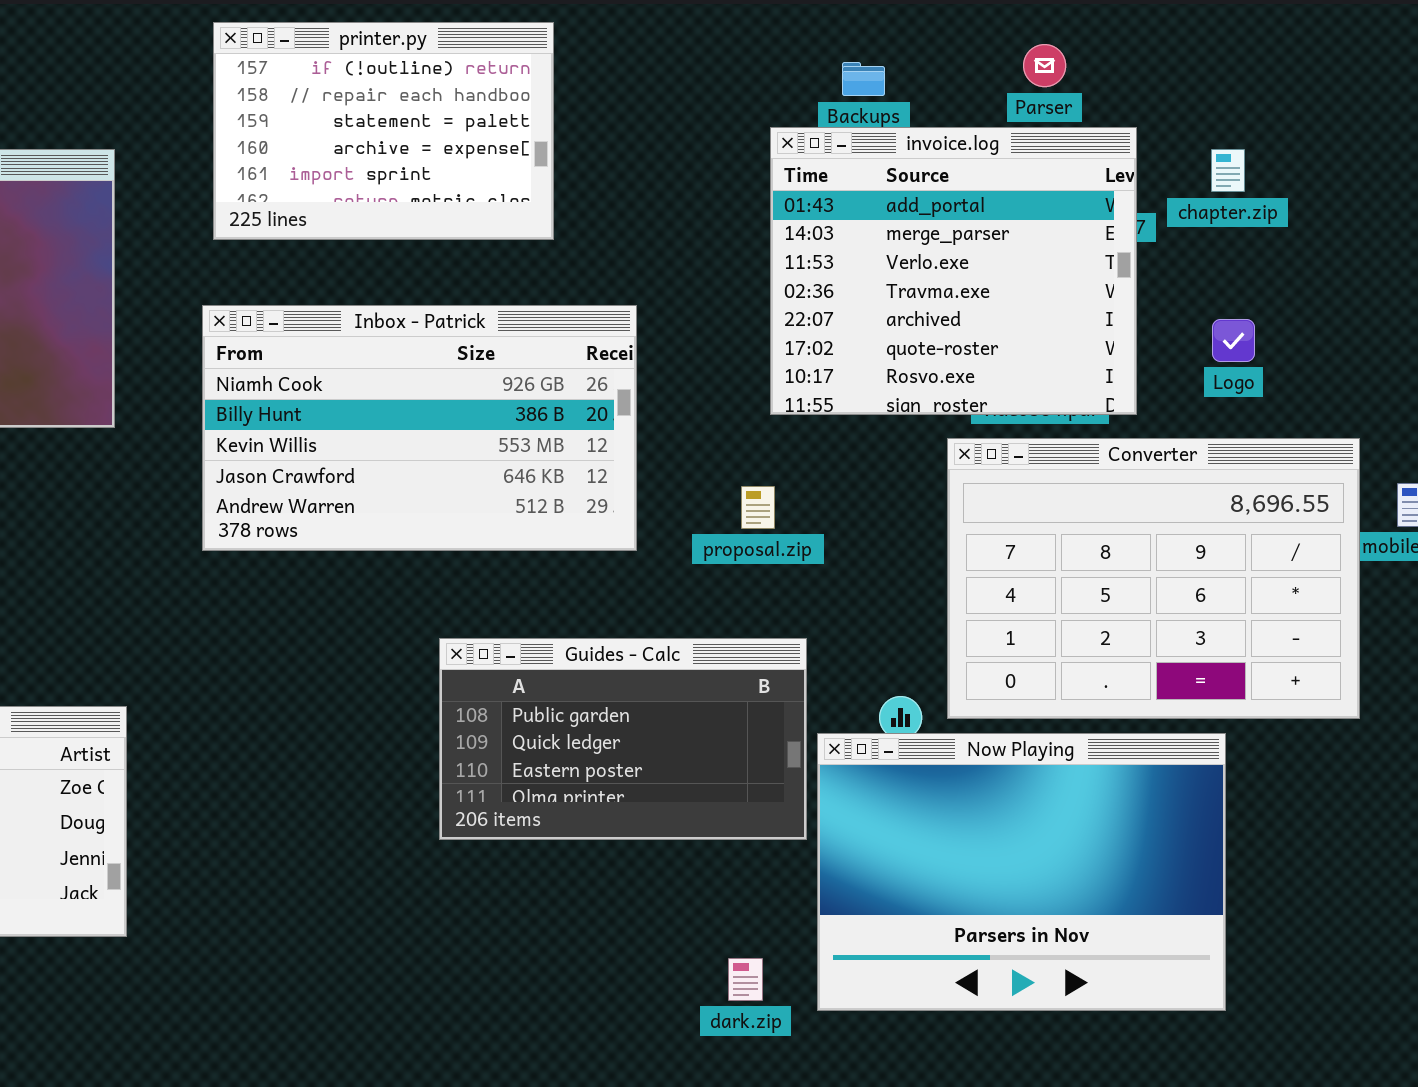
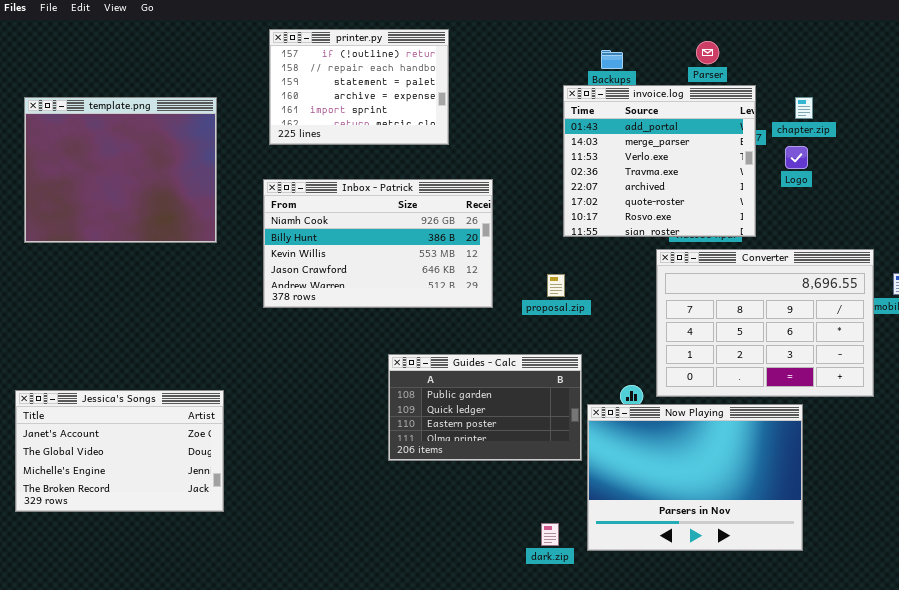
Logo: [1212,319,1255,362] -> [785,146,808,169], moved

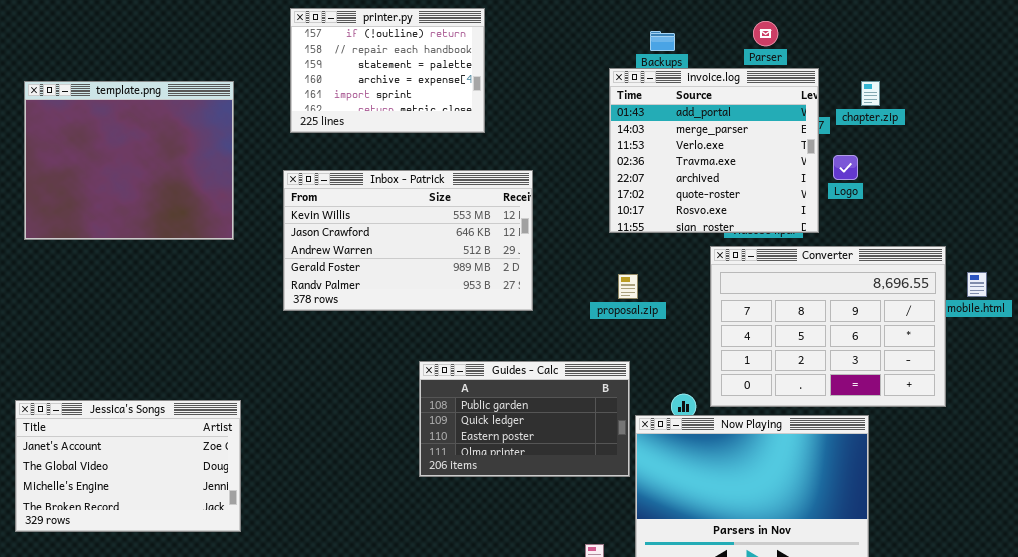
Logo: [785,146,808,169] -> [833,155,858,180], moved
Inbox - Patrick: [263,179,493,308] -> [283,170,533,311], scrolled down 2 rows
proposal.zip: [547,274,565,297] -> [618,274,638,299], moved

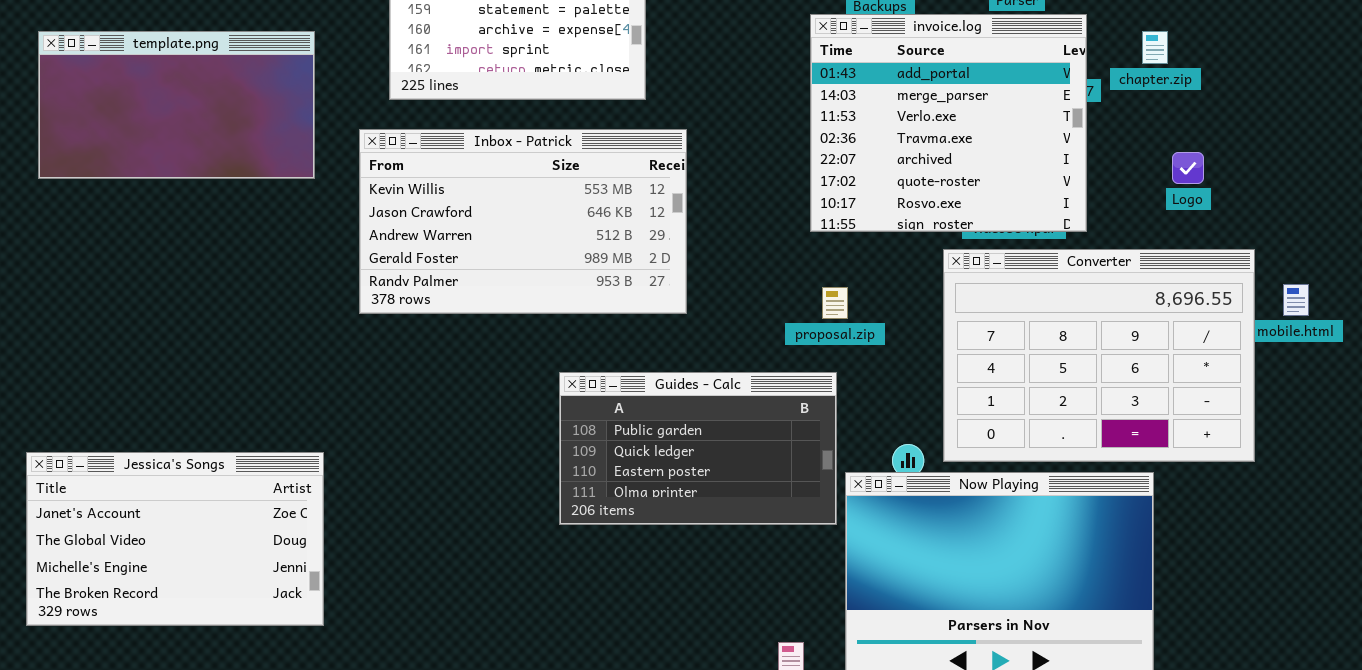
template.png: [24,81,234,240] -> [38,31,315,179], resized
Logo: [833,155,858,180] -> [1172,152,1204,184], moved
Inbox - Patrick: [283,170,533,311] -> [359,129,687,314], moved
Guides - Calc: [419,361,630,477] -> [559,372,837,525], moved

